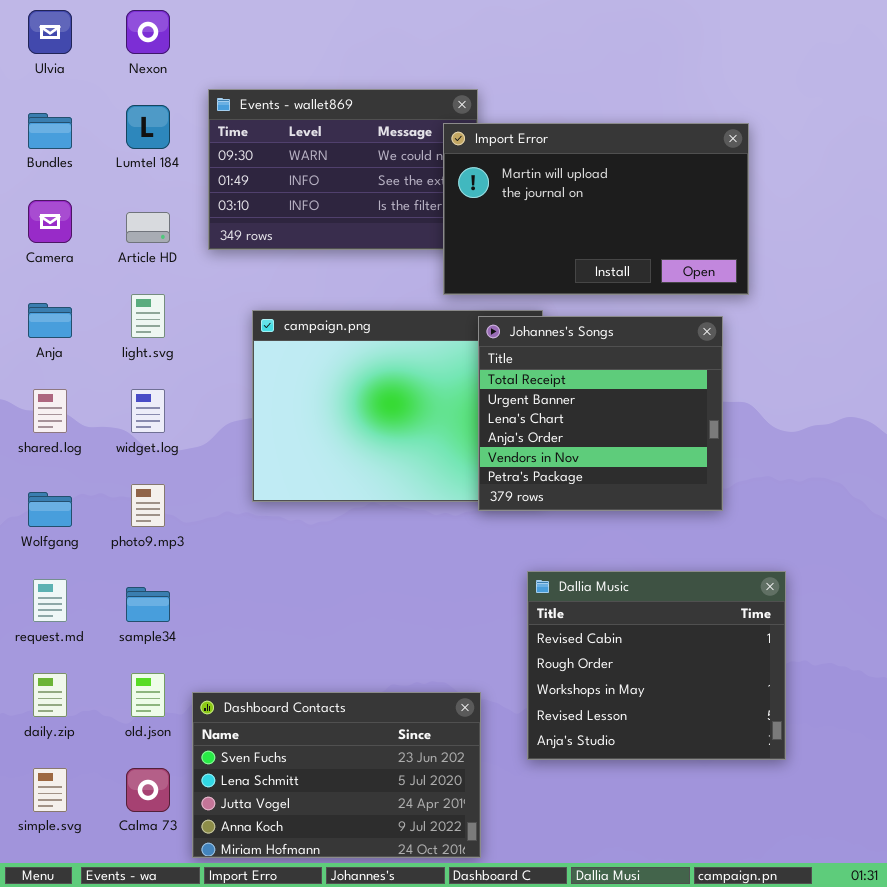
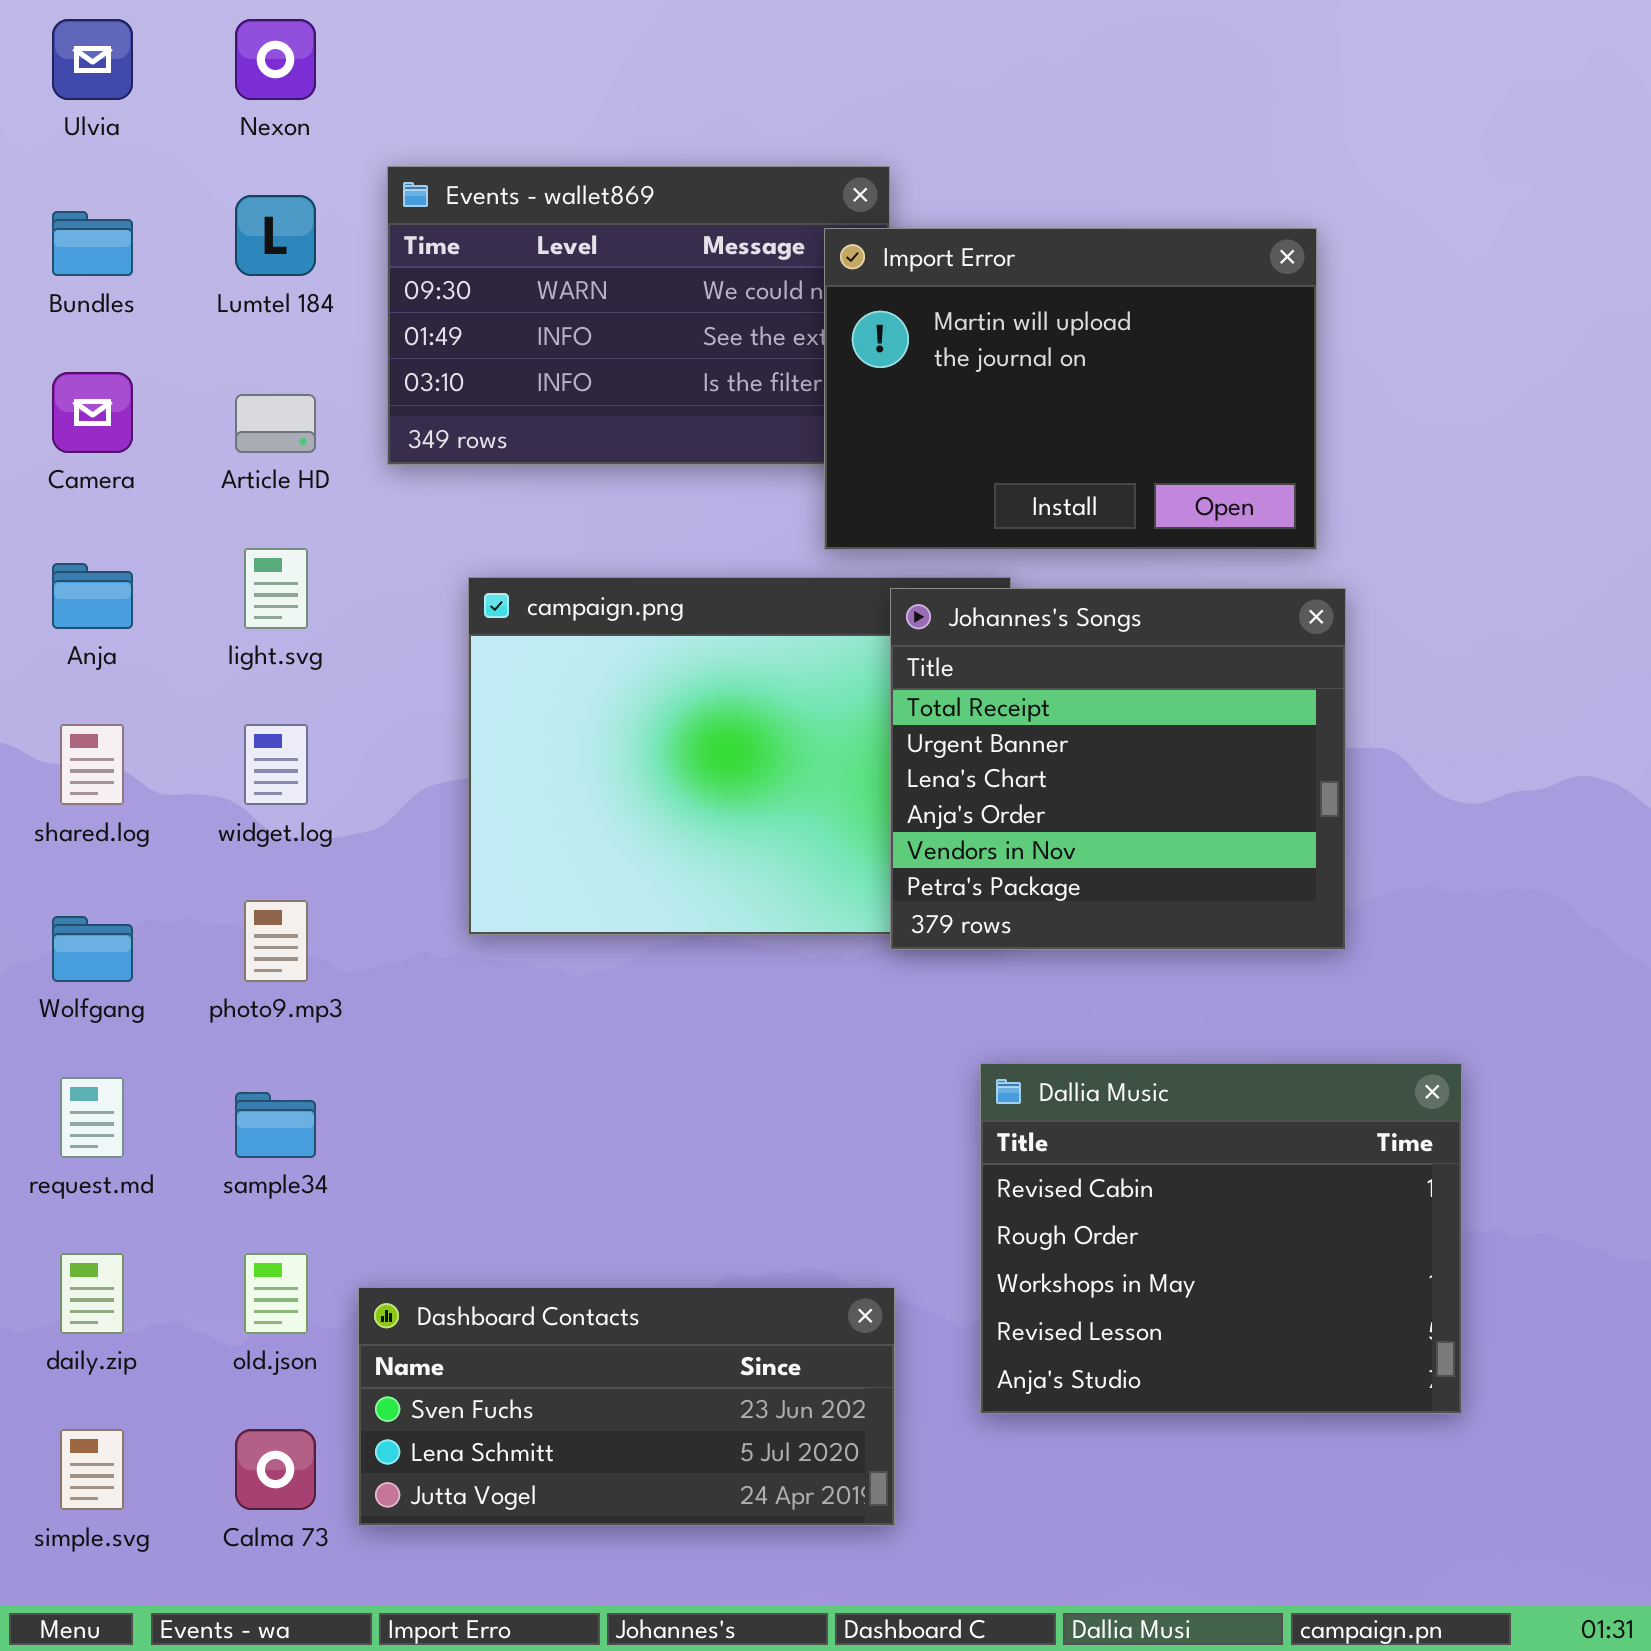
Import Error: [443,123,749,295] -> [824,228,1317,550], resized
Dashboard Contacts: [192,692,481,858] -> [358,1287,895,1526], resized

